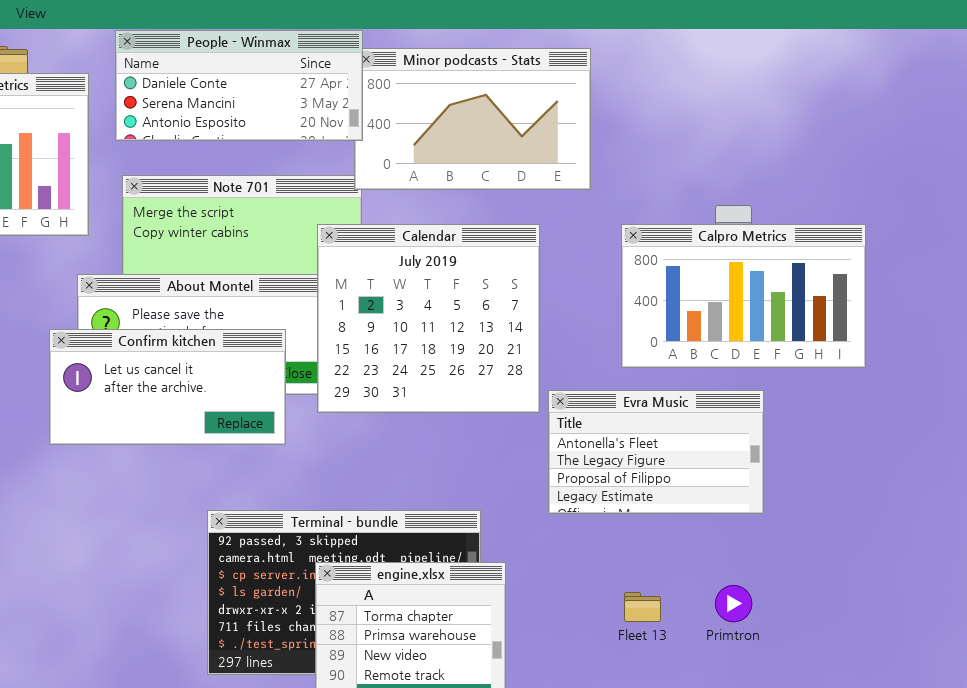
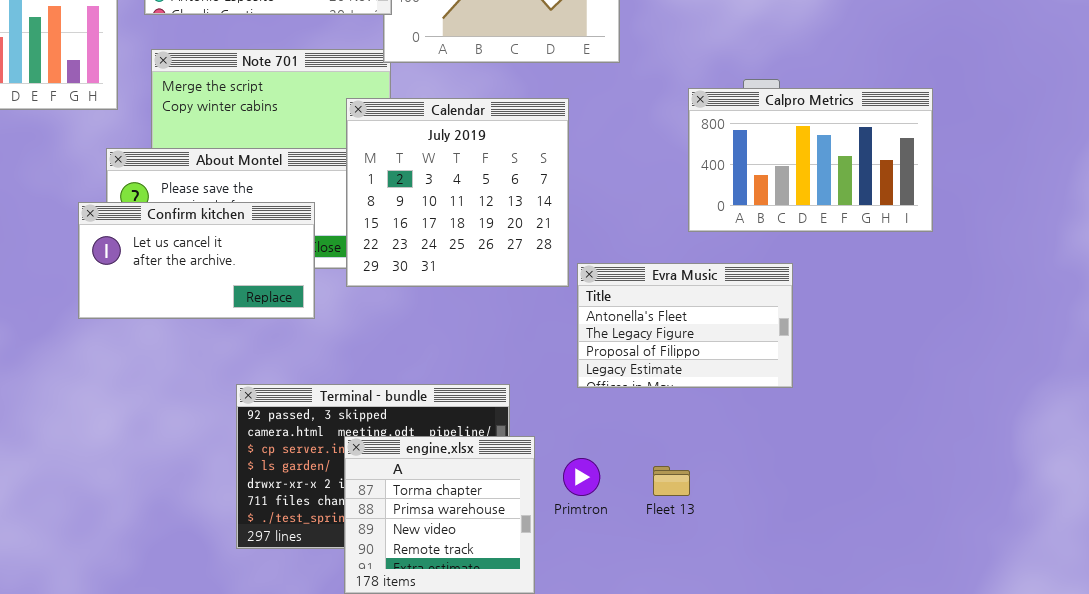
Calpro Metrics: [621,224,866,368] -> [688,88,933,232], moved
Primtron: [715,585,752,622] -> [563,458,600,496], moved

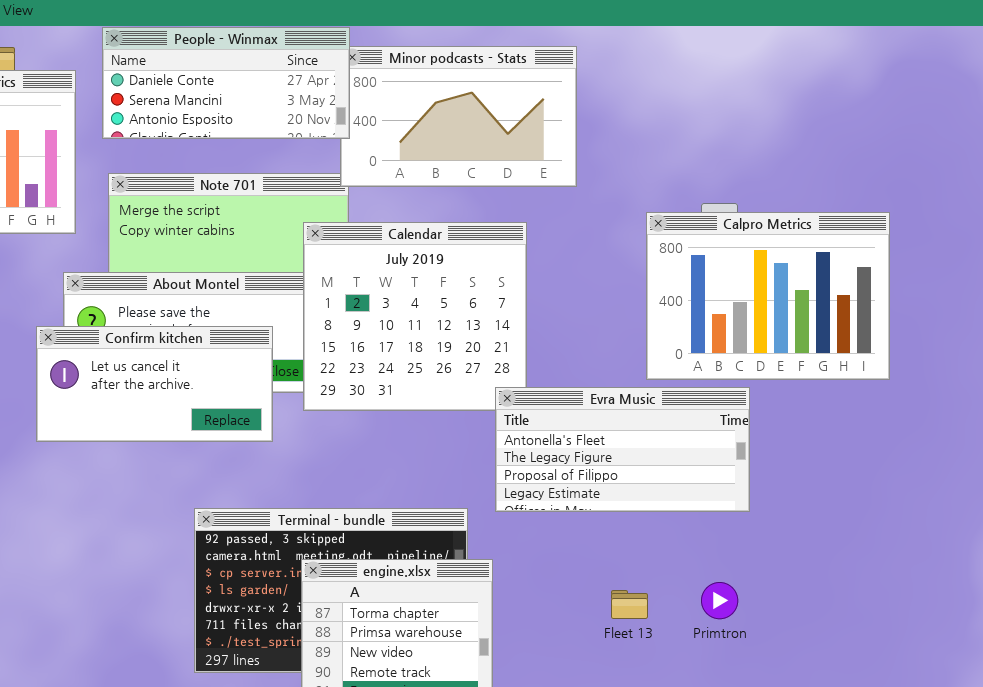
Calpro Metrics: [688,88,933,232] -> [646,212,890,380], resized
Evra Music: [577,263,793,388] -> [495,387,750,512], resized
Primtron: [563,458,600,496] -> [701,582,738,619], moved

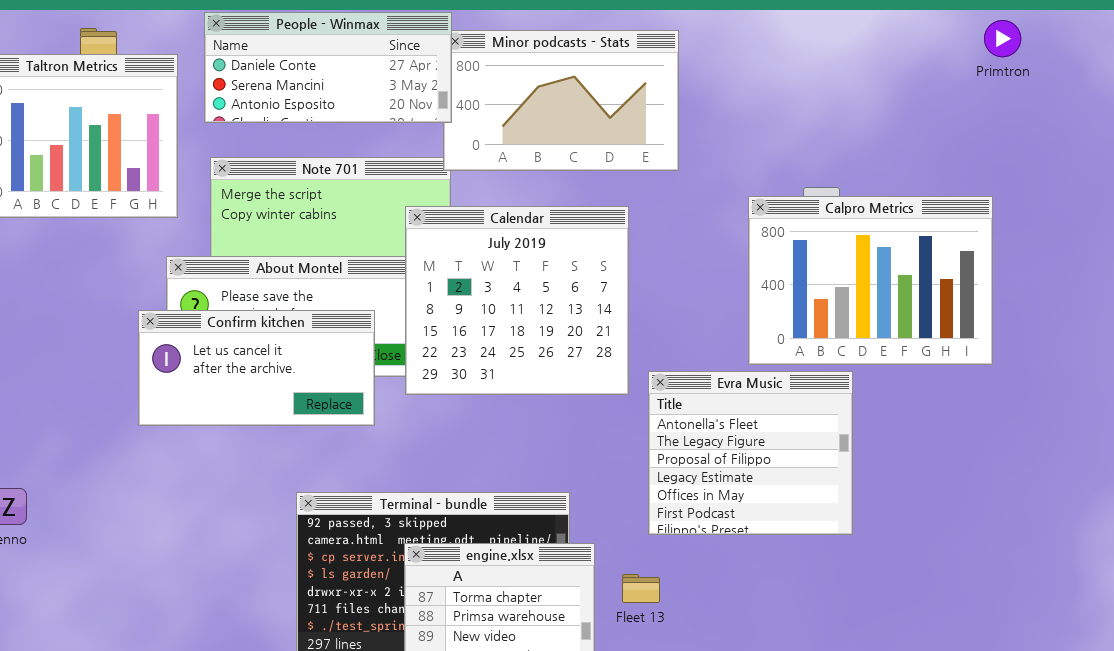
Evra Music: [495,387,750,512] -> [648,371,853,535], resized
Primtron: [701,582,738,619] -> [984,20,1021,57], moved
Fleet 13: [611,590,648,619] -> [622,574,660,603], moved

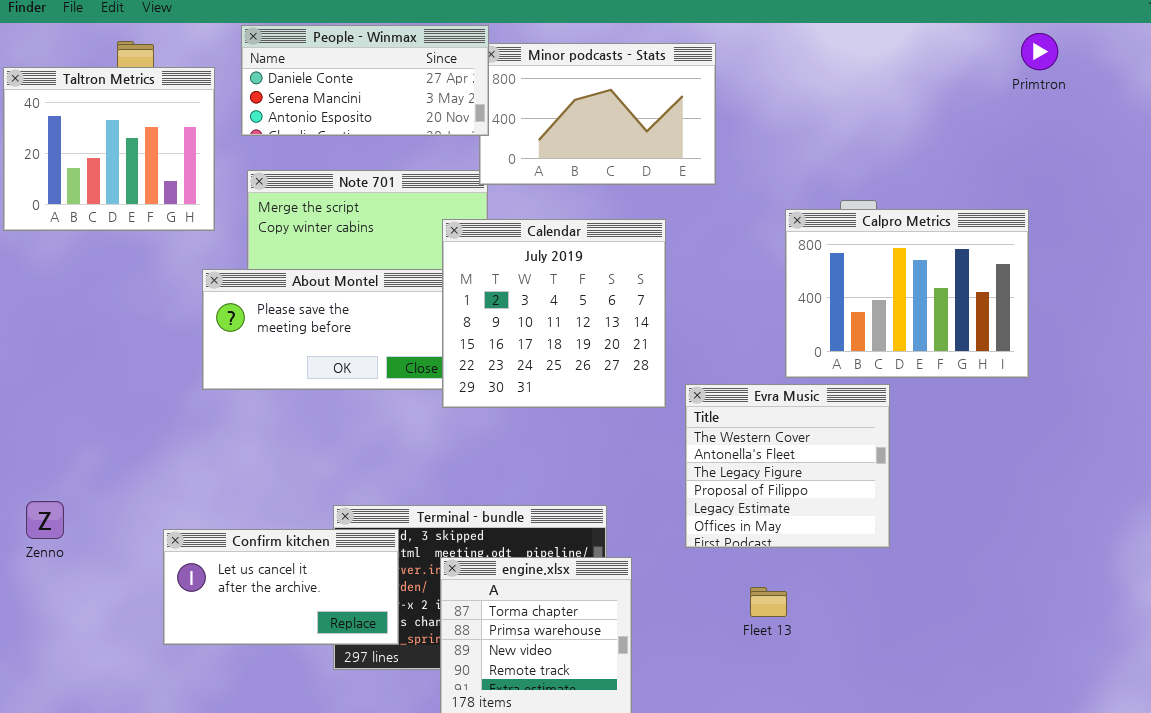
Confirm kitchen: [138,310,375,426] -> [163,529,399,645], moved
Evra Music: [648,371,853,535] -> [685,384,890,548], scrolled up 1 row
Fleet 13: [622,574,660,603] -> [750,587,787,617], moved

